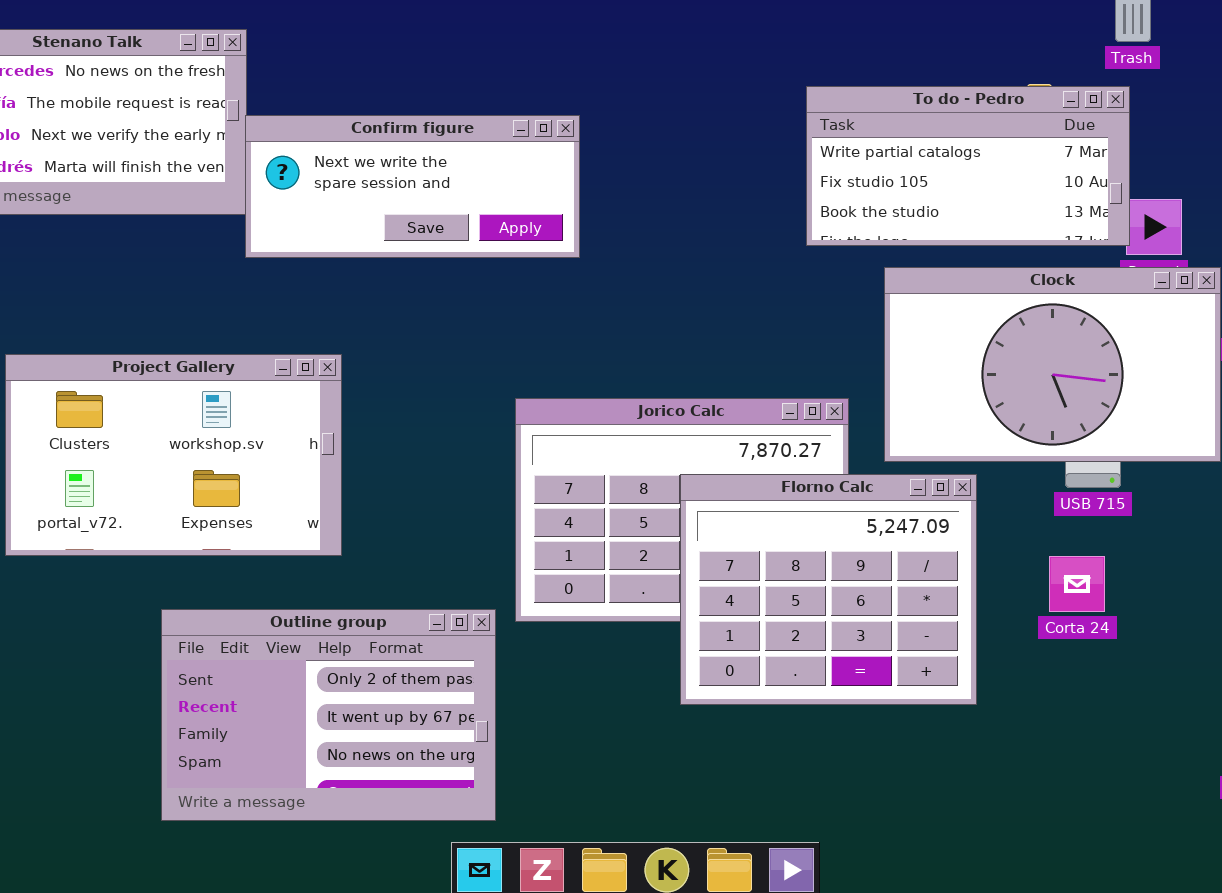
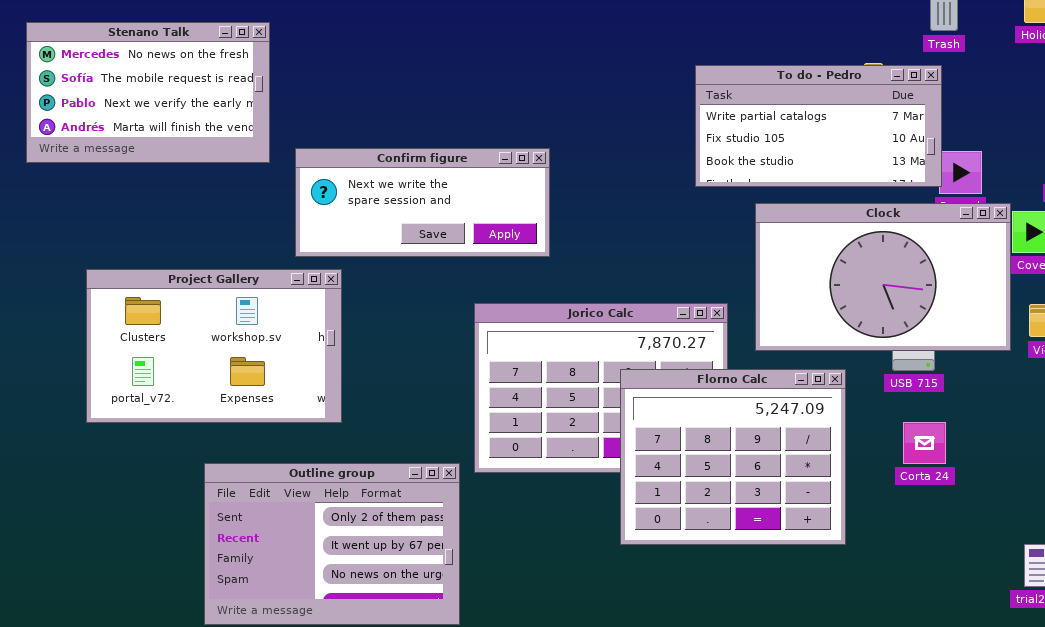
Confirm figure: [245,115,580,258] -> [295,148,550,257], moved
Florno Calc: [680,474,977,705] -> [620,369,846,545], moved
Corta 24: [1049,556,1105,612] -> [903,422,946,464], moved

